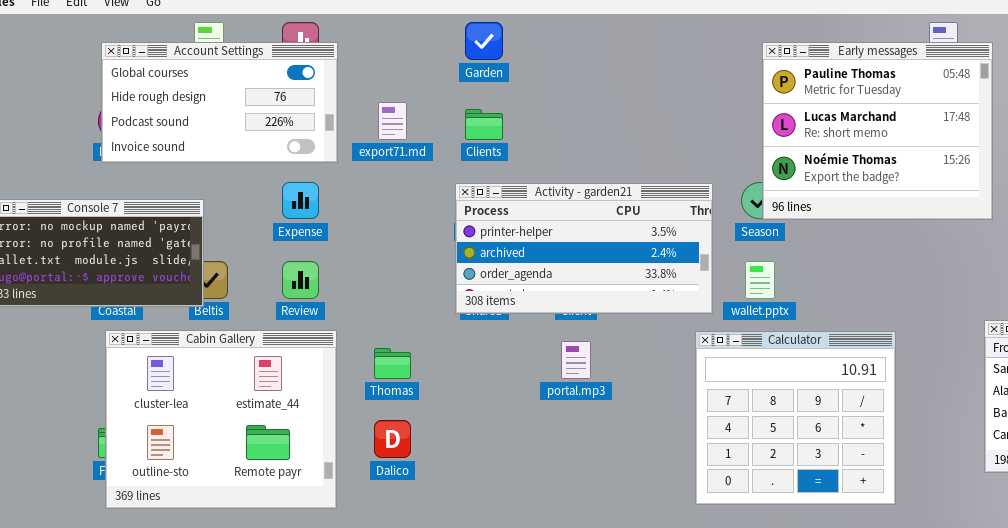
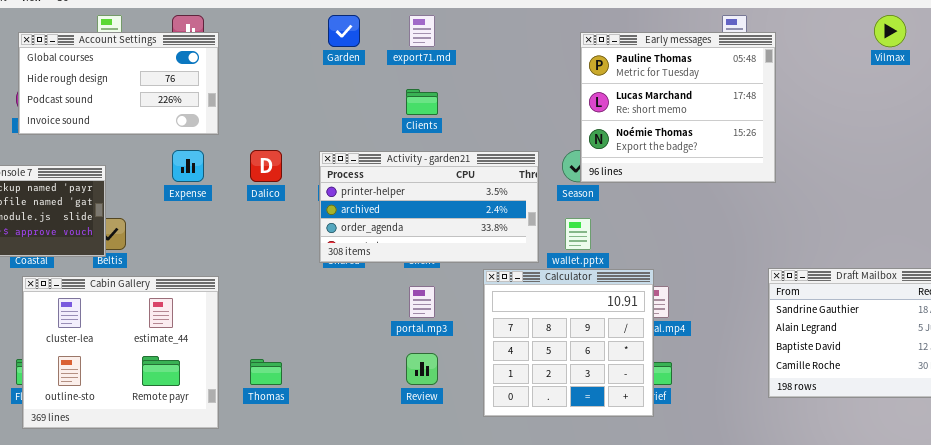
export71.md: [378,102,407,140] -> [409,15,435,47], moved
Clients: [465,109,503,140] -> [406,89,438,115], moved
Review: [282,261,319,299] -> [406,353,438,385], moved
Calculator: [695,331,896,505] -> [483,269,654,417], moved
Thomas: [374,348,411,379] -> [250,359,282,385], moved
Dalico: [374,420,411,458] -> [250,150,282,182], moved

